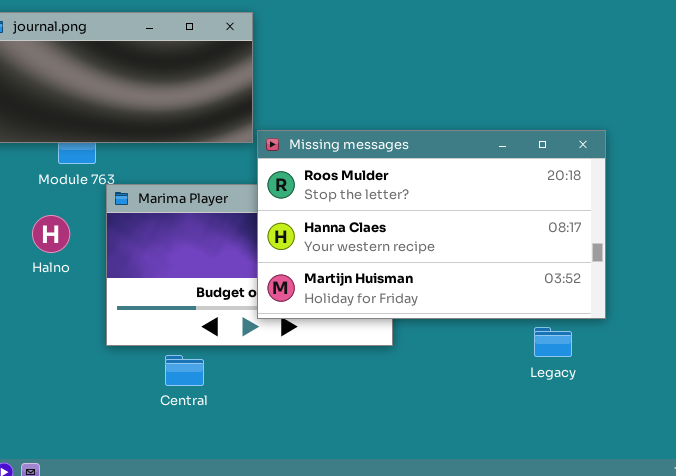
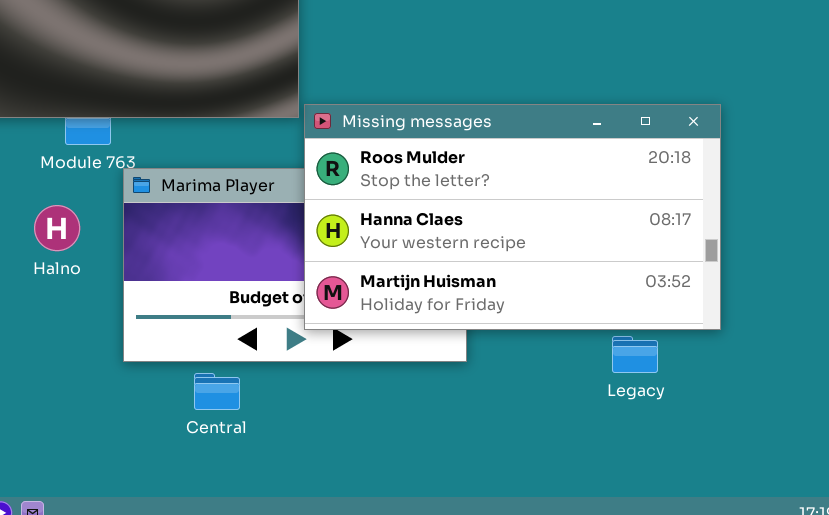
Legacy: [534,327,572,357] -> [612,336,658,373], moved

